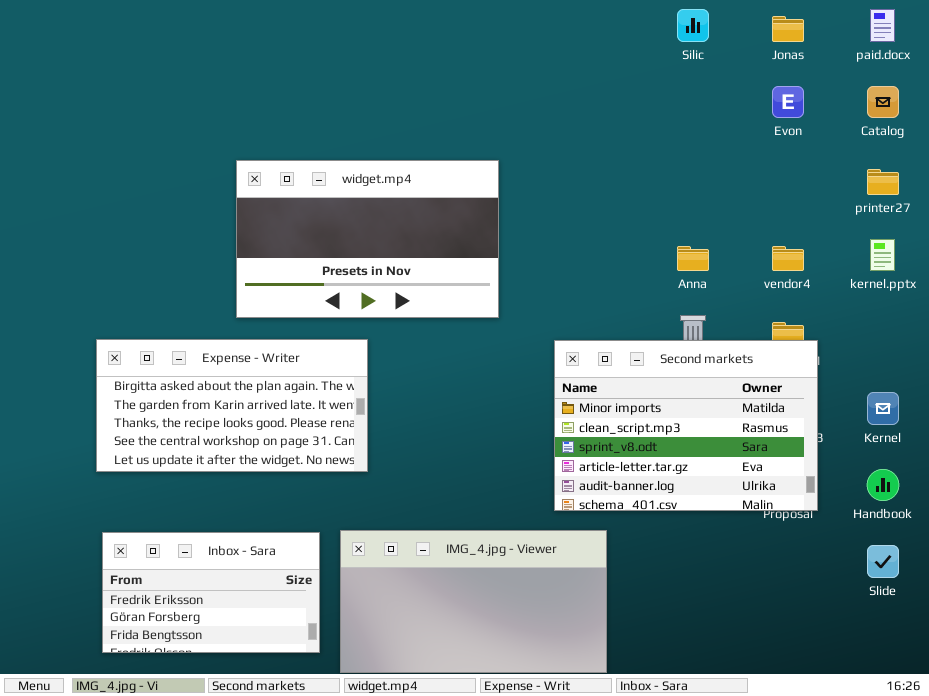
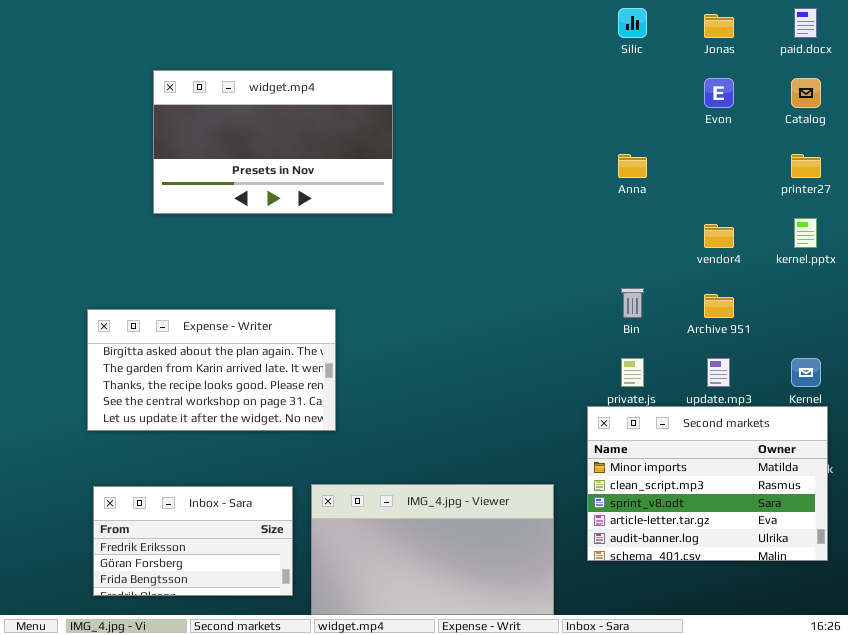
widget.mp4: [236,160,499,318] -> [153,70,393,214], moved
Anna: [677,246,709,271] -> [618,154,647,178], moved
Second markets: [554,340,818,511] -> [587,406,828,561], moved

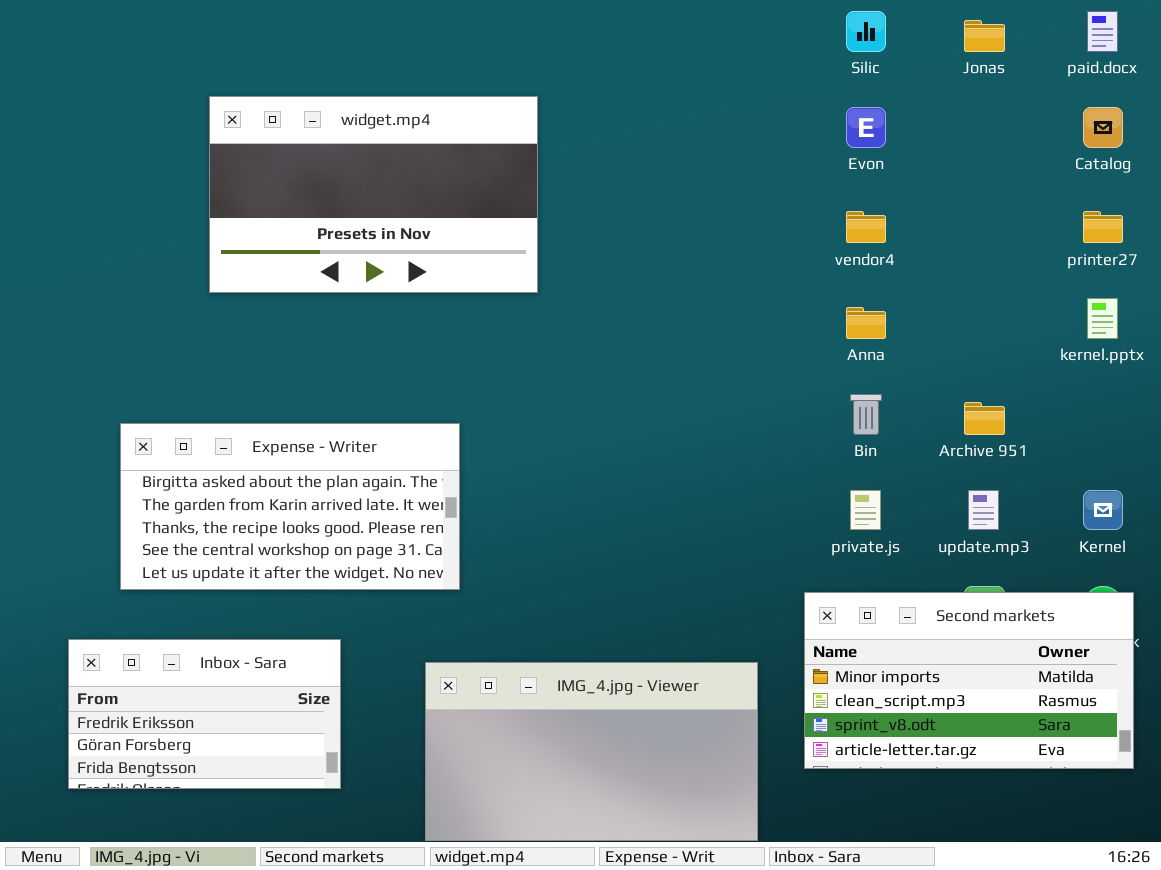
Evon: [704,78,734,108] -> [846,107,886,148], moved
Anna: [618,154,647,178] -> [846,307,886,339], moved
vendor4: [704,224,734,248] -> [846,211,886,243], moved
Second markets: [587,406,828,561] -> [804,592,1134,769], resized
Inbox - Sara: [93,486,293,596] -> [68,639,341,789], moved

